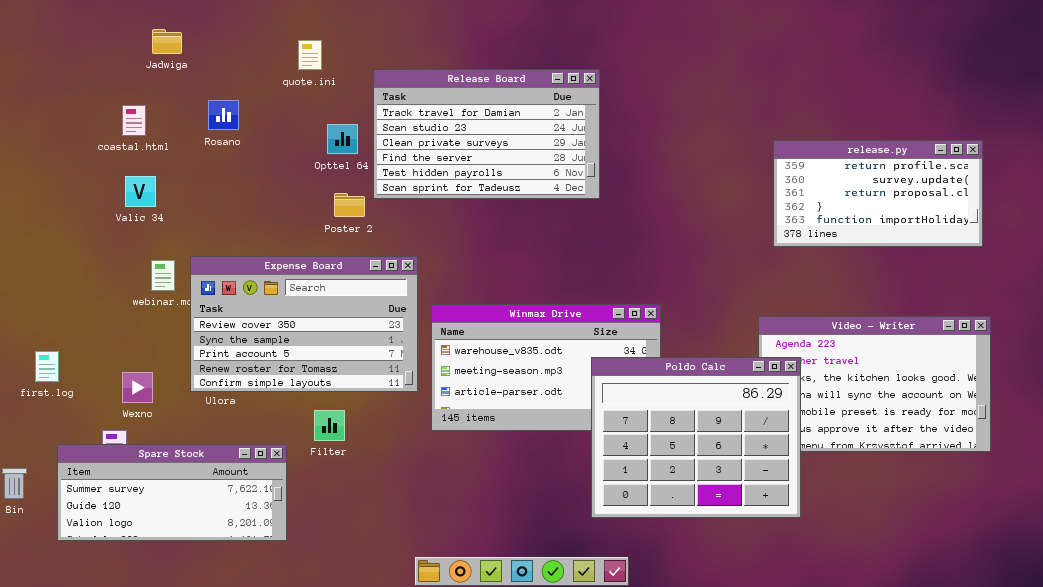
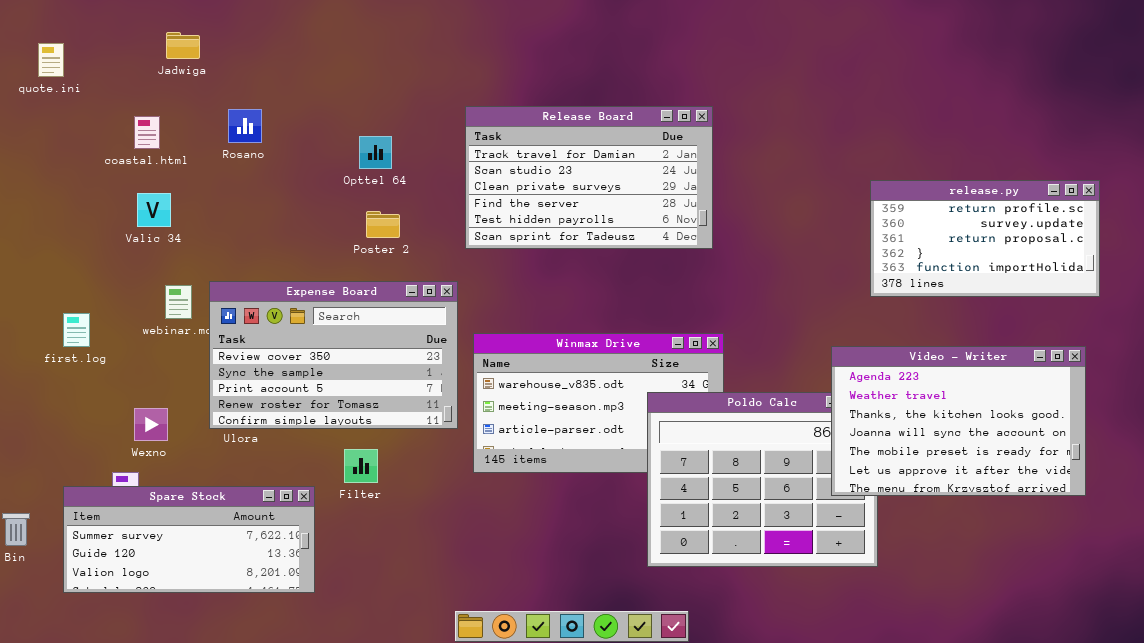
quote.ini: [298,40,322,70] -> [38,43,64,77], moved
Release Board: [373,69,600,199] -> [465,106,713,249], moved
release.py: [773,140,983,247] -> [870,180,1100,297], moved
Video - Writer: [758,316,991,452] -> [831,346,1086,496], raised
first.log: [35,351,59,382] -> [63,313,90,347], moved

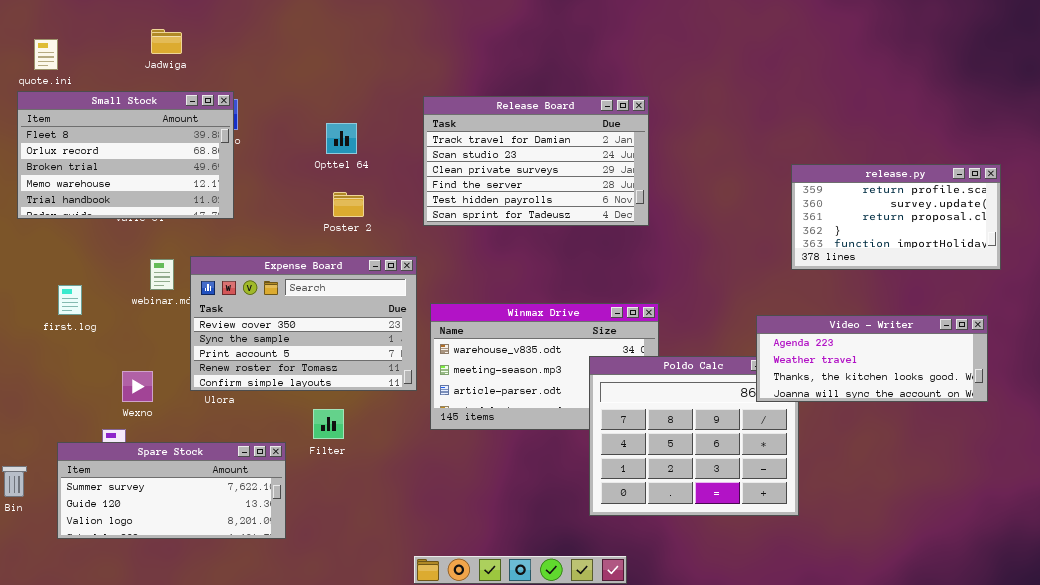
Small Stock: none -> [17,91,234,219], opened
Video - Writer: [831,346,1086,496] -> [756,315,988,402], resized

